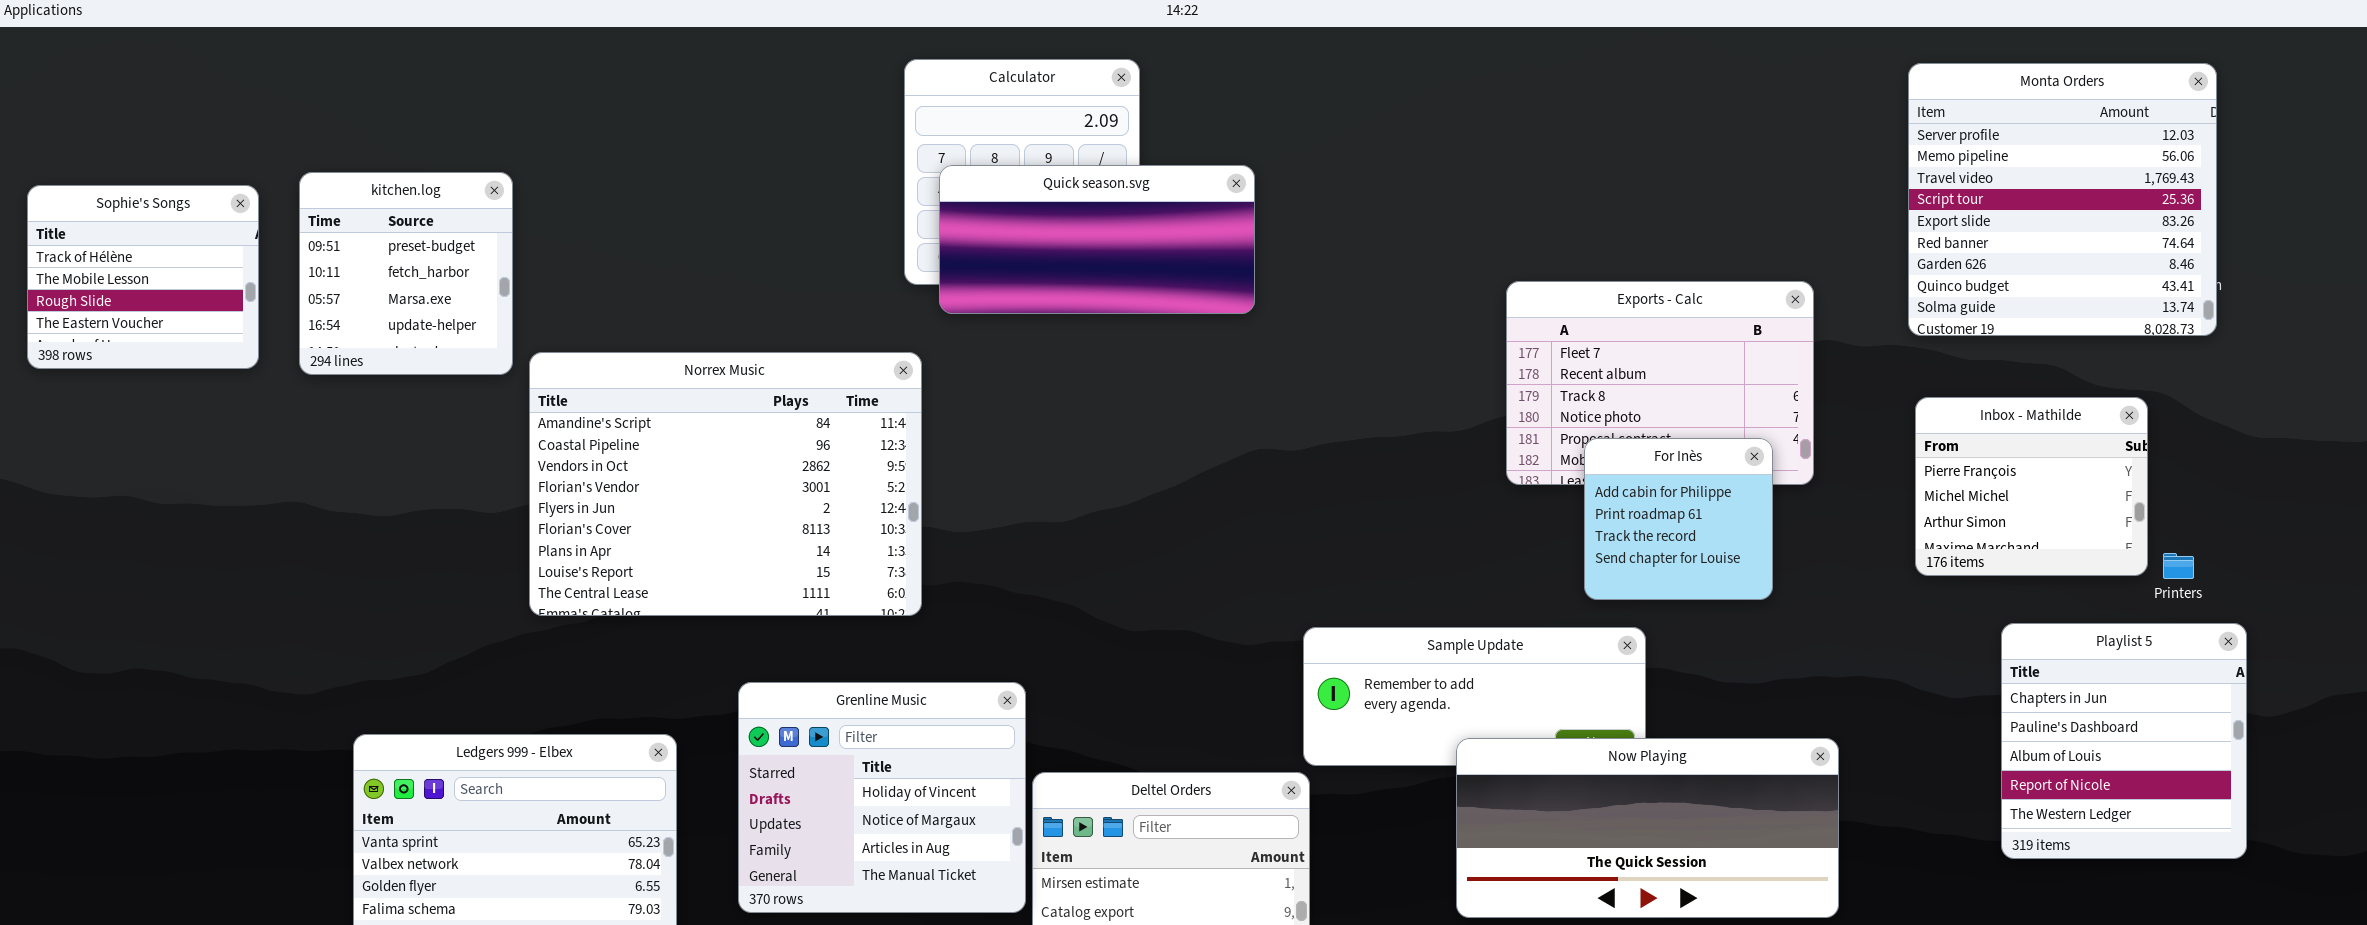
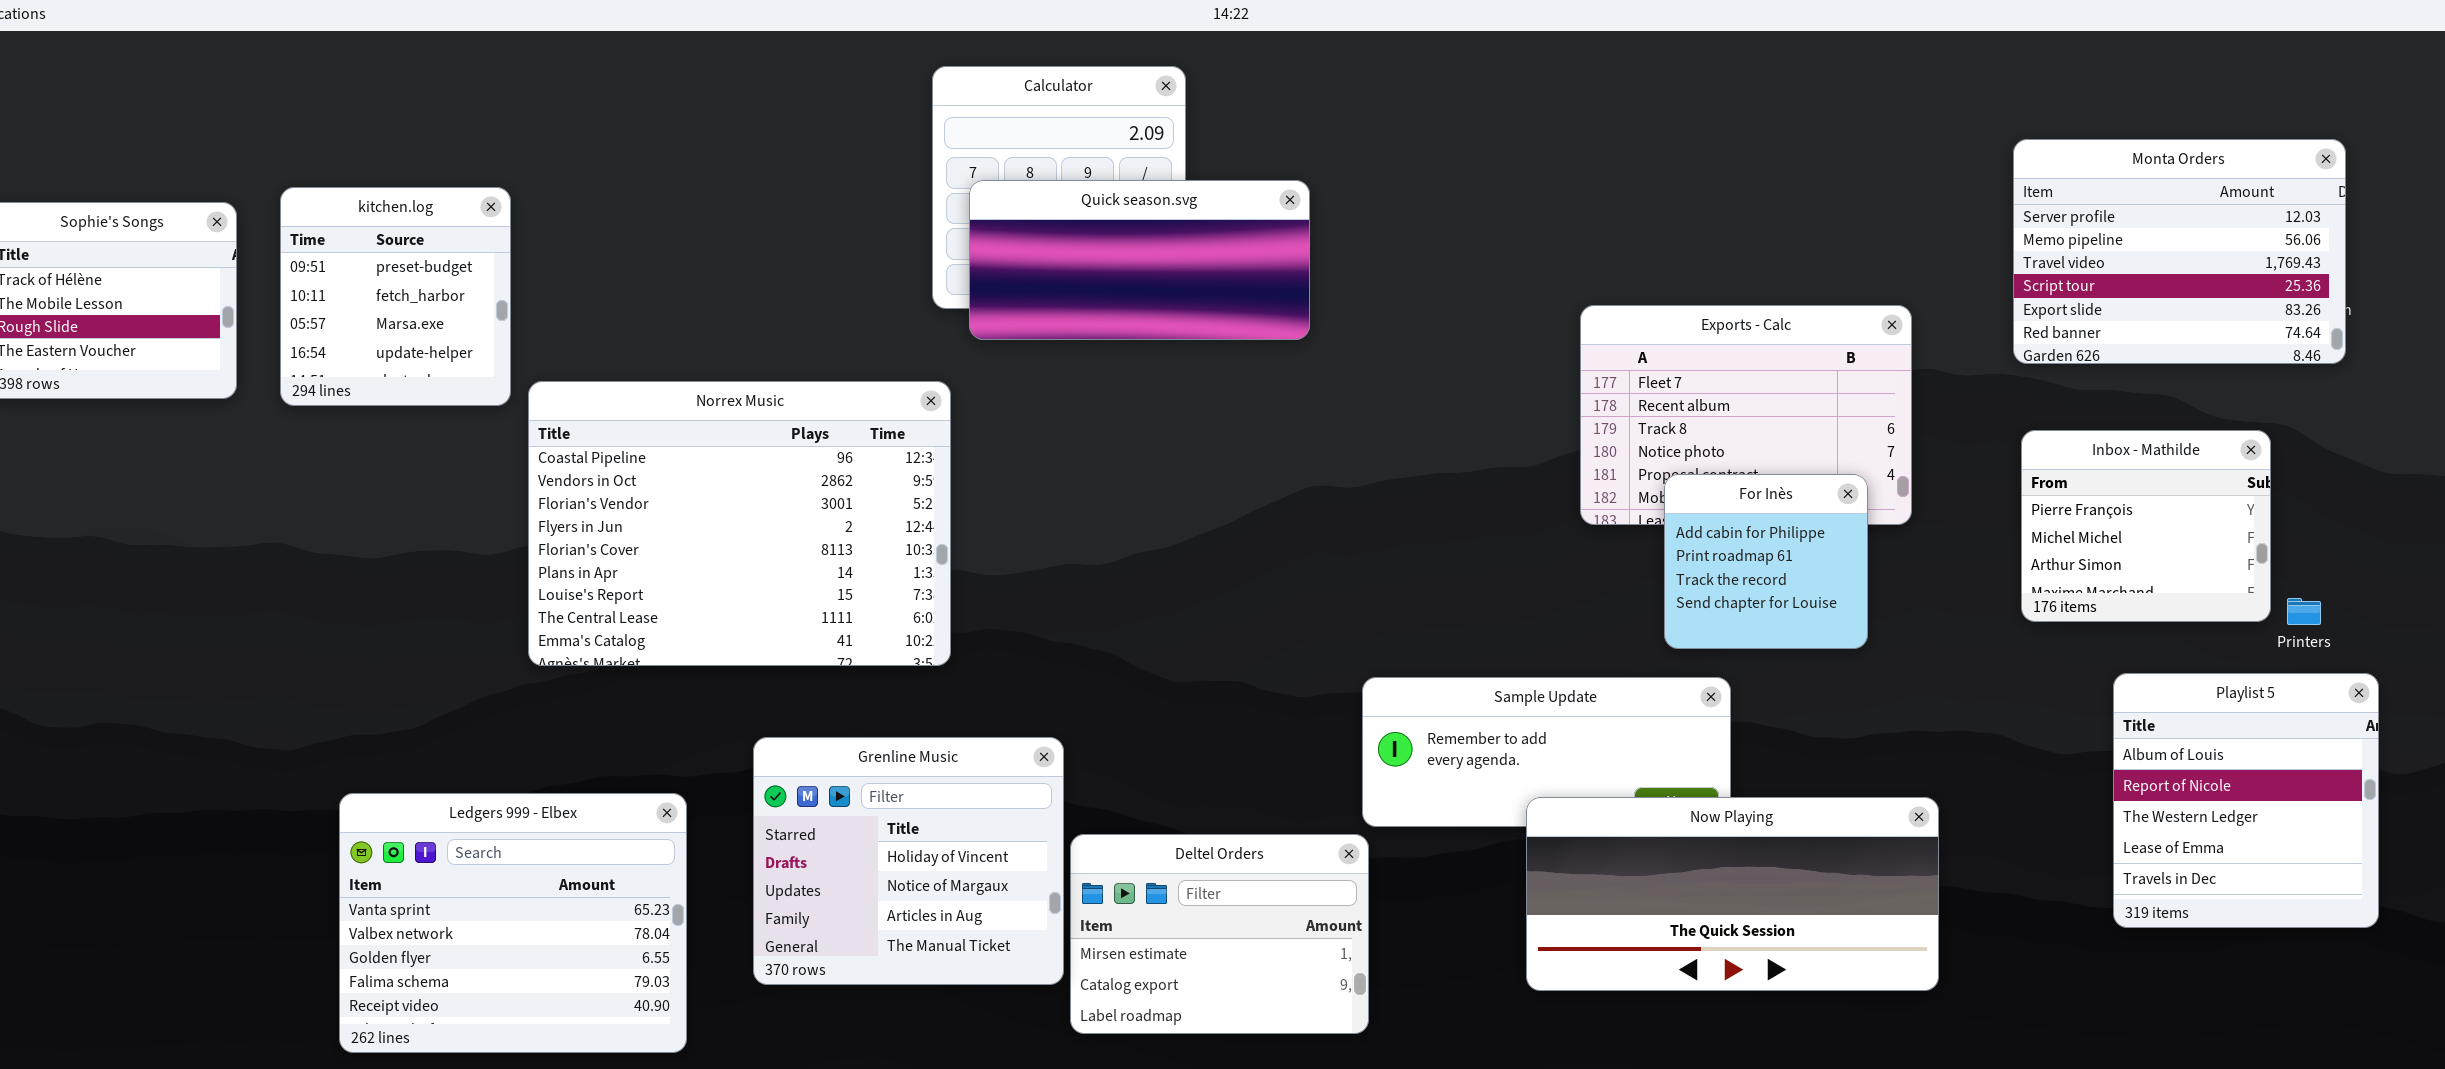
Monta Orders: [1908,63,2217,336] -> [2013,139,2346,364], resized
Norrex Music: [529,352,922,616] -> [528,381,951,666], scrolled down 1 row
Playlist 5: [2001,623,2247,859] -> [2113,673,2379,928], scrolled down 2 rows

